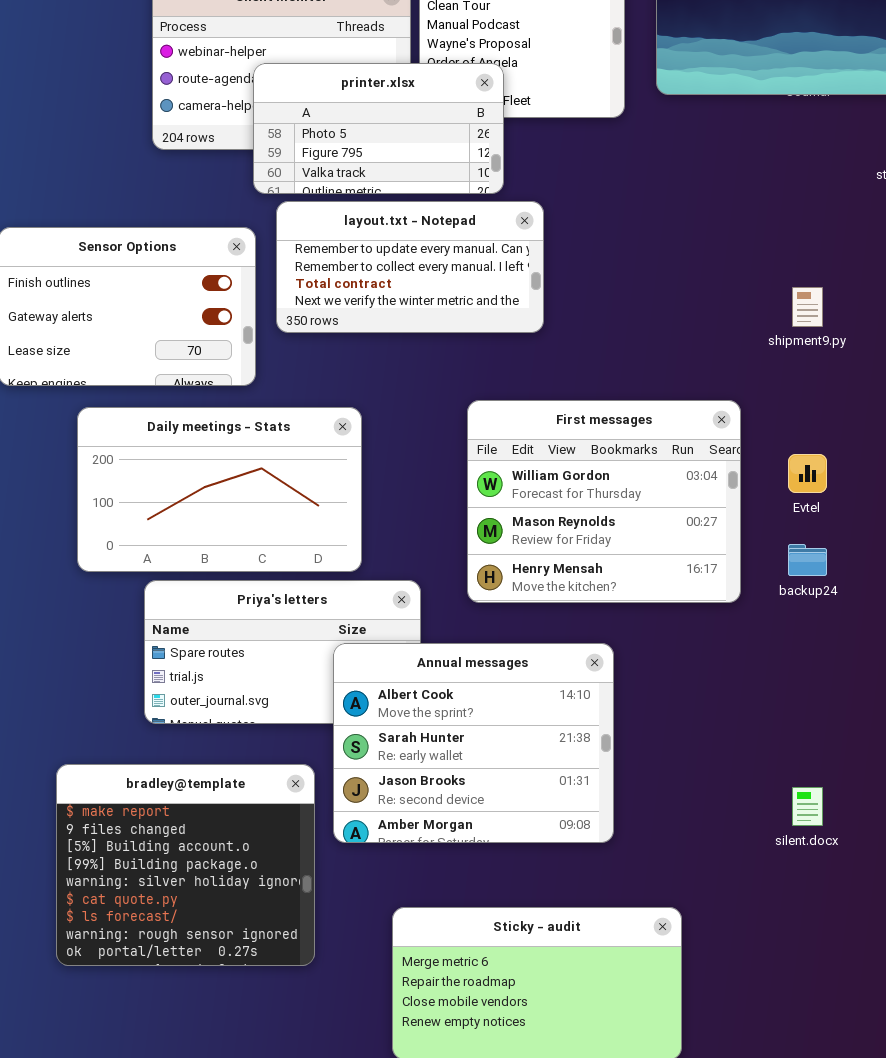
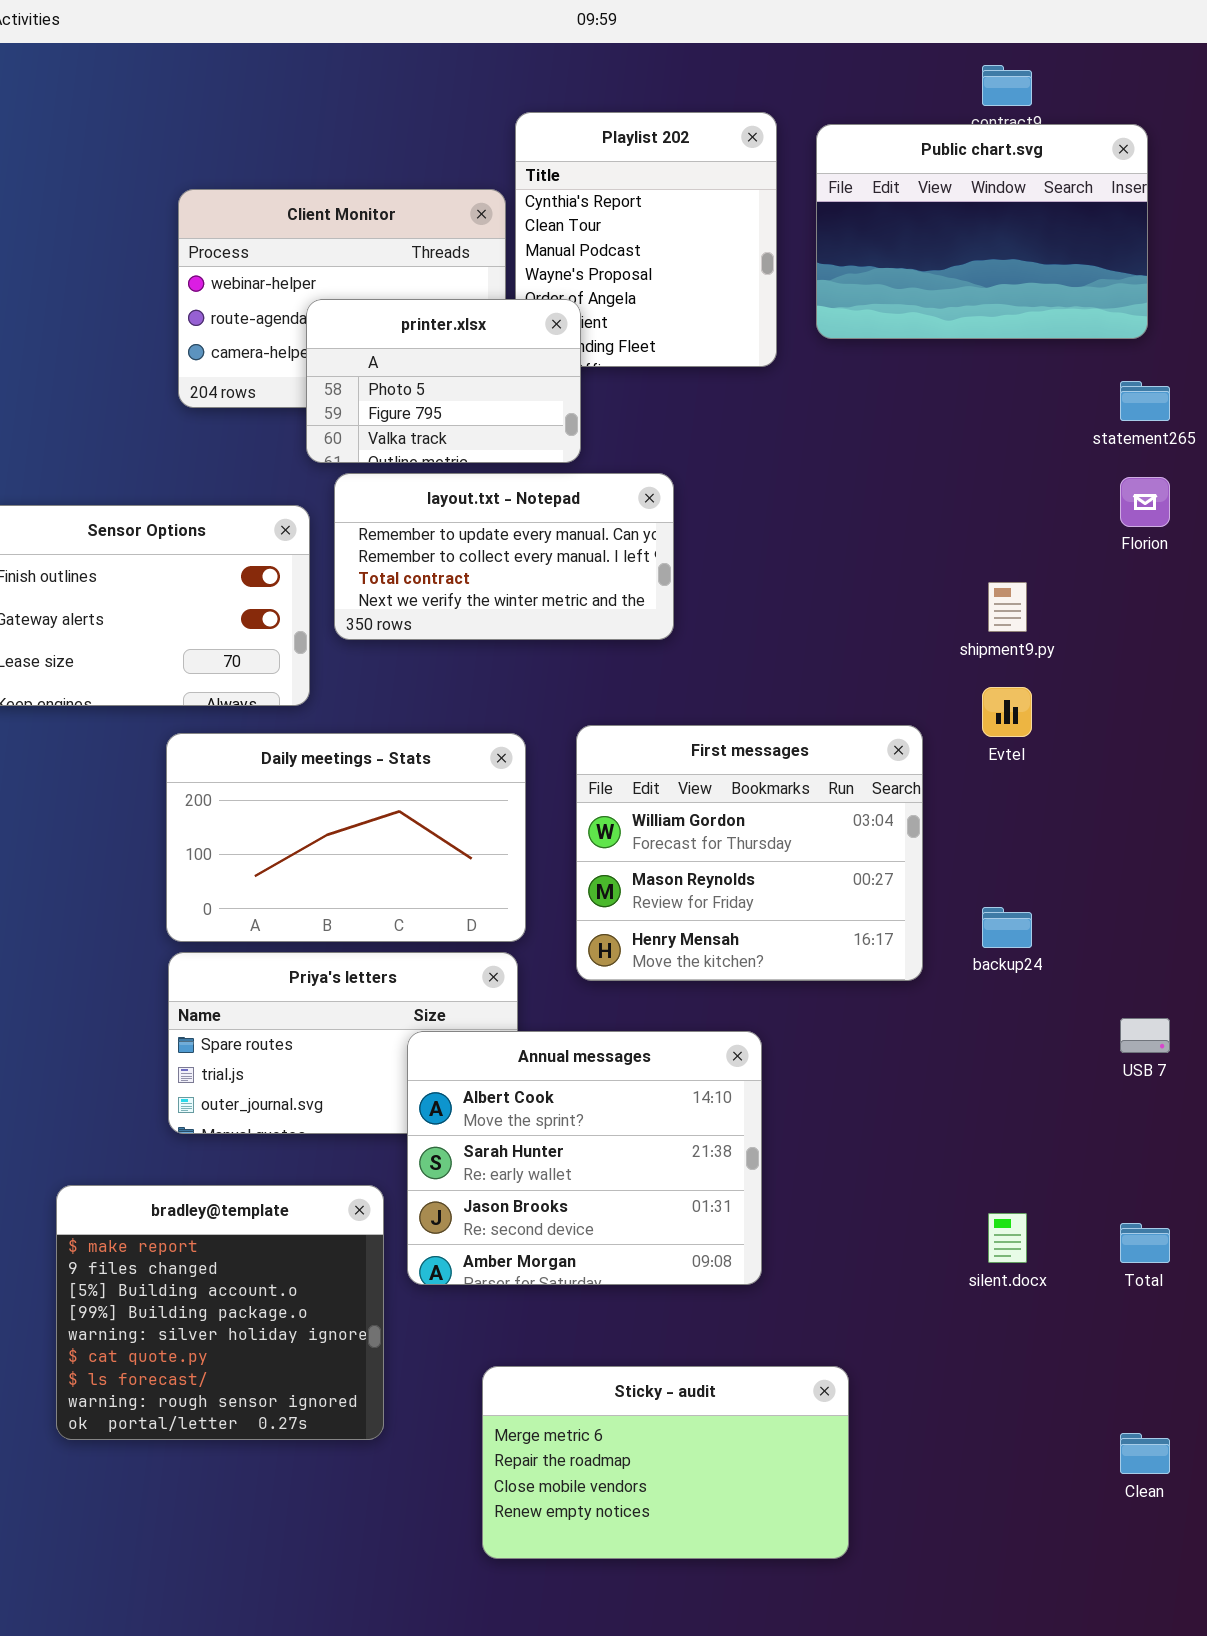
printer.xlsx: [253,63,504,194] -> [306,299,581,463], resized
Daily meetings - Stats: [77,407,362,572] -> [166,733,526,942], moved
Evtel: [788,454,827,493] -> [982,687,1032,737], moved

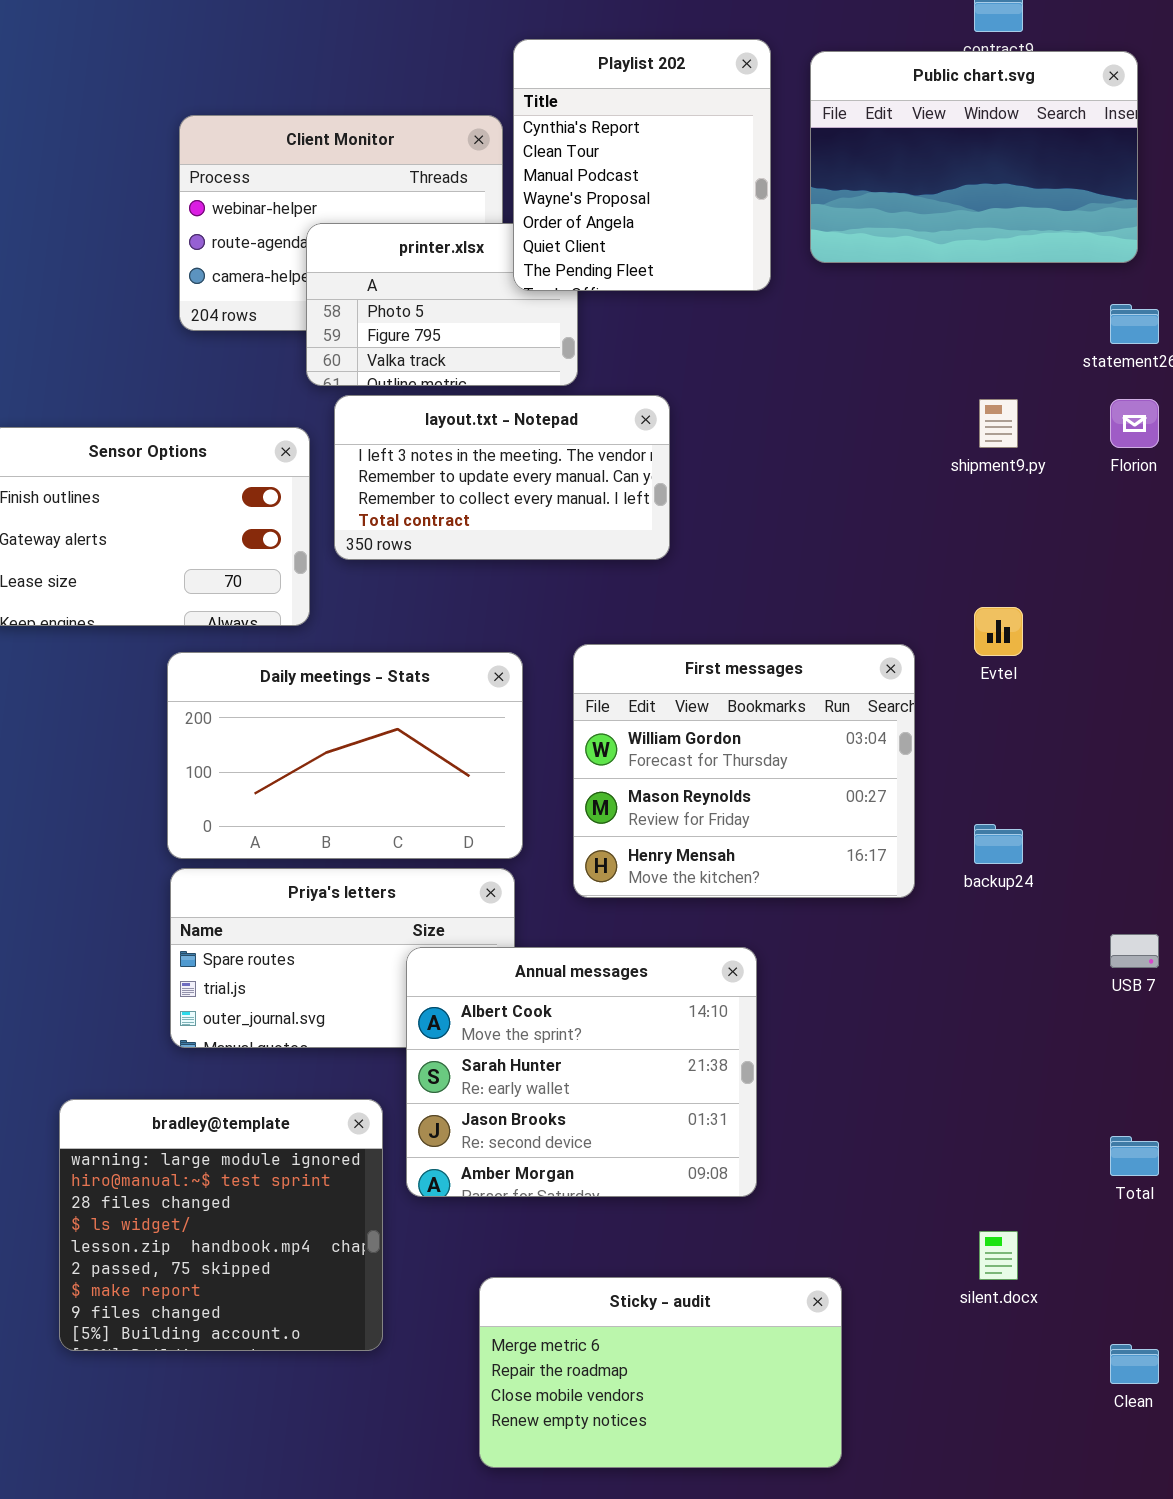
Playlist 202: [515,112,777,367] -> [513,39,771,291], raised
layout.txt - Notepad: [334,473,674,640] -> [334,395,670,560], scrolled up 1 row
shipment9.py: [988,582,1027,632] -> [979,399,1018,448], moved
bradley@template: [56,1185,384,1440] -> [59,1099,383,1351], scrolled up 6 rows
silent.docx: [988,1213,1027,1263] -> [979,1231,1018,1280], moved

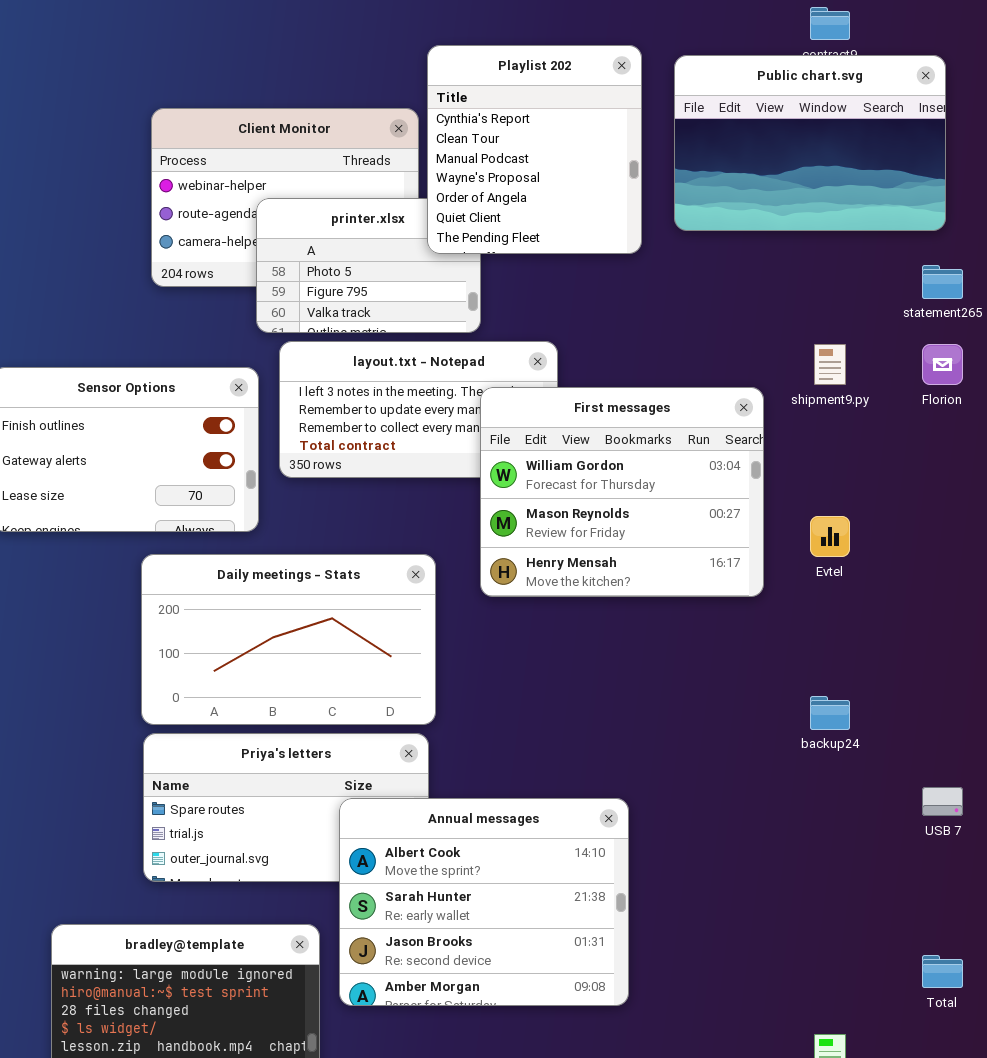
First messages: [573,644,915,898] -> [480,387,764,597], moved

